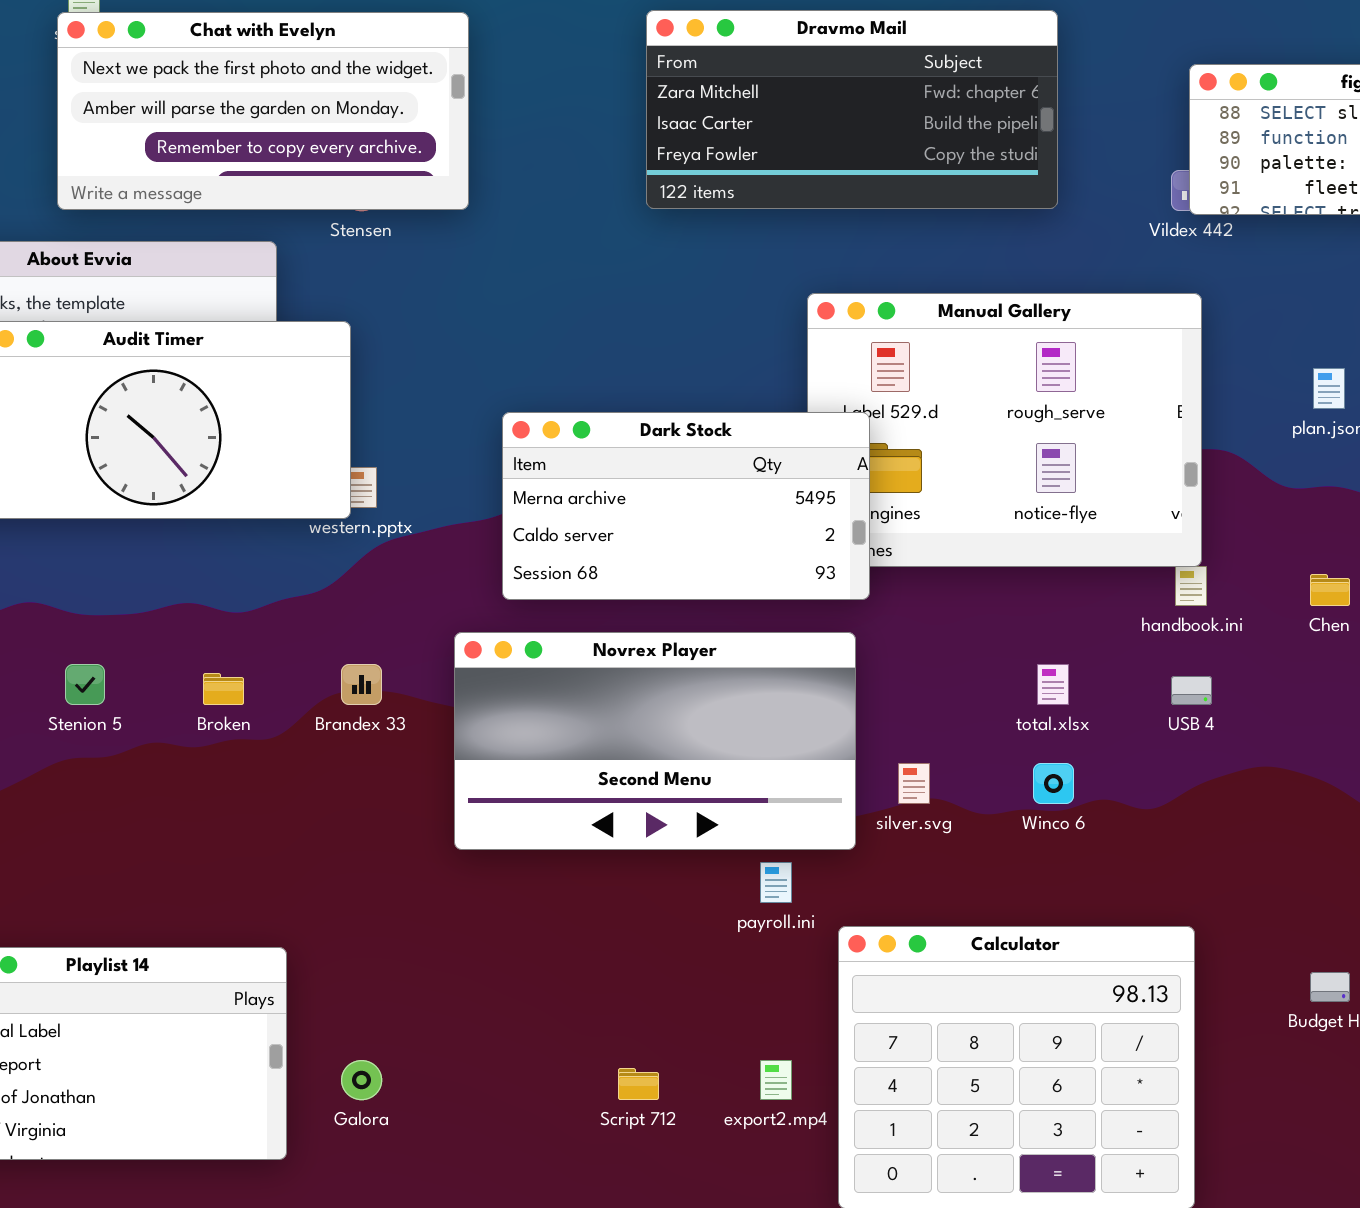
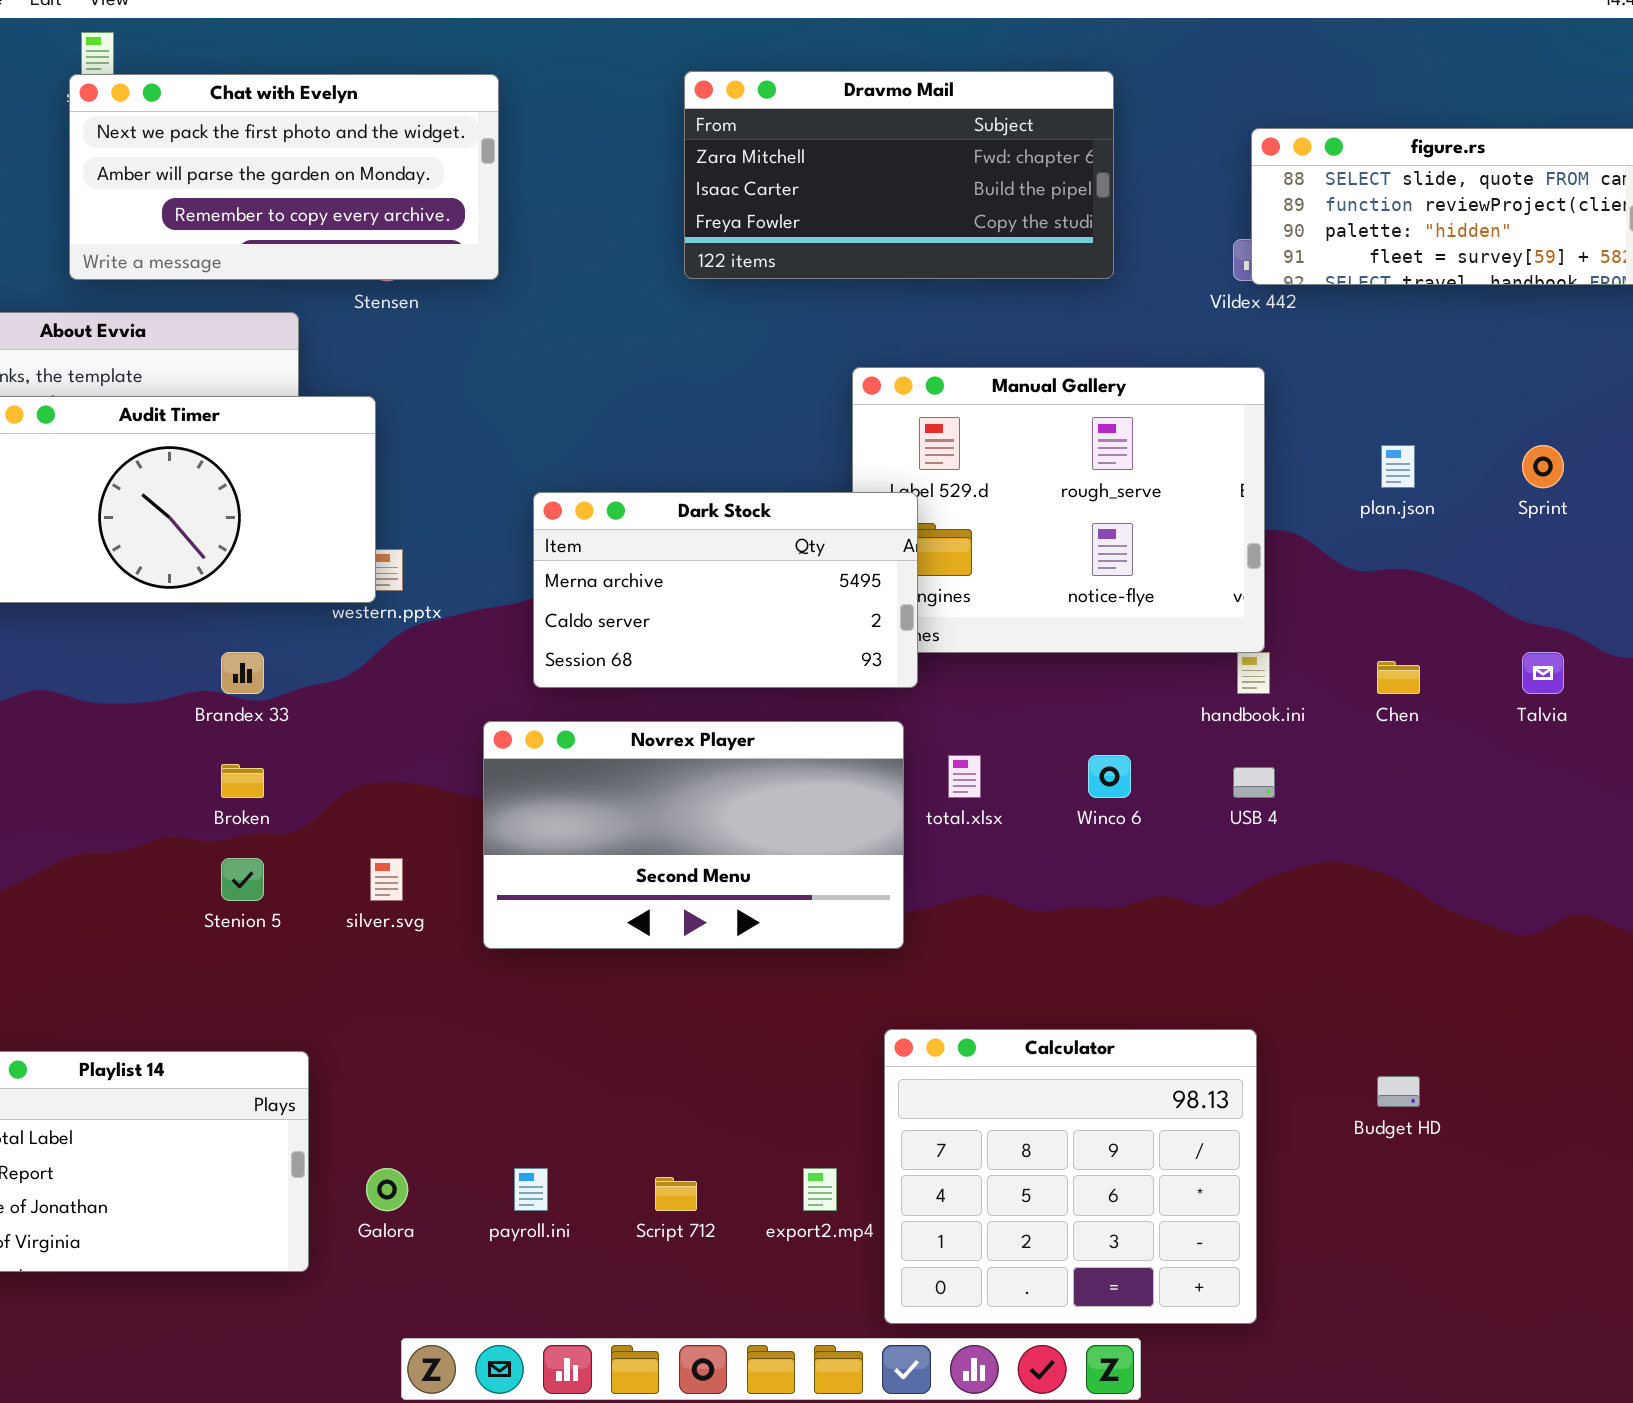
Stenion 5: [65,664,105,705] -> [221,858,264,901], moved
Brandex 33: [341,664,382,705] -> [221,652,264,694], moved
total.xlsx: [1037,664,1069,705] -> [948,755,981,798], moved
silver.svg: [898,763,930,804] -> [370,858,403,901], moved
Winco 6: [1033,763,1074,804] -> [1088,755,1131,798], moved
payroll.ini: [760,862,792,903] -> [514,1168,548,1211], moved

